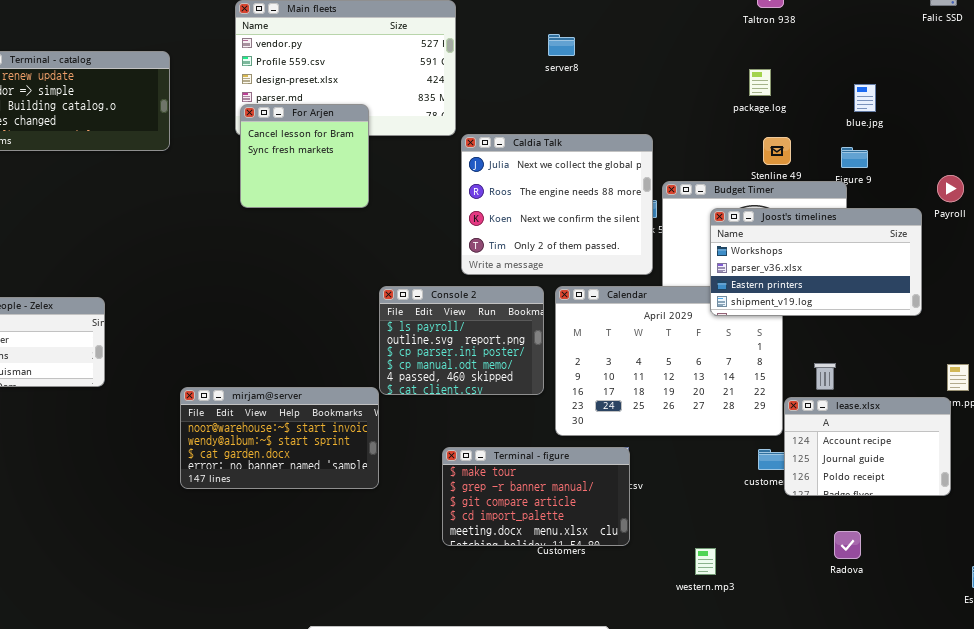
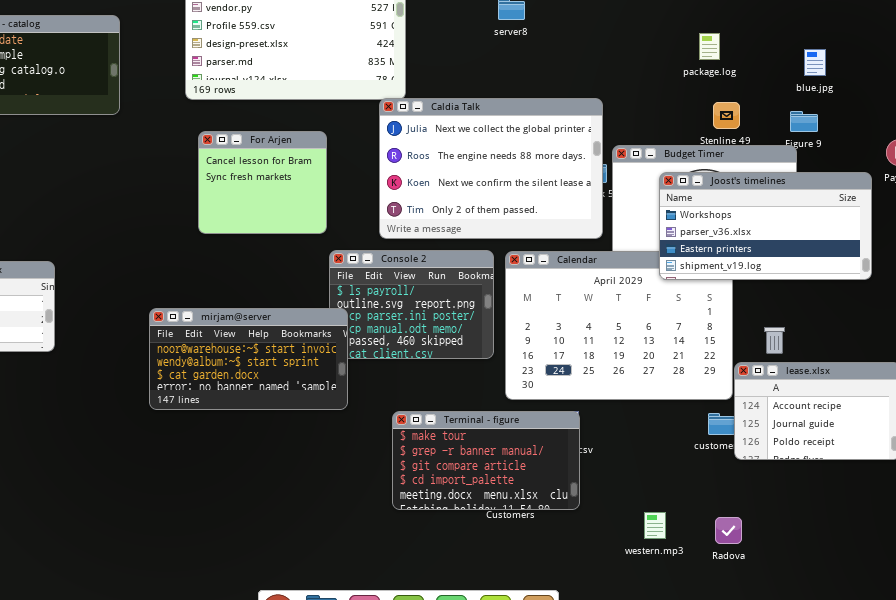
For Arjen: [240,104,369,208] -> [198,131,327,234], moved
Caldia Talk: [461,134,653,275] -> [379,98,603,239], resized
mirjam@server: [180,387,379,489] -> [149,308,348,410], moved
Radova: [834,531,861,559] -> [715,517,742,544], moved

